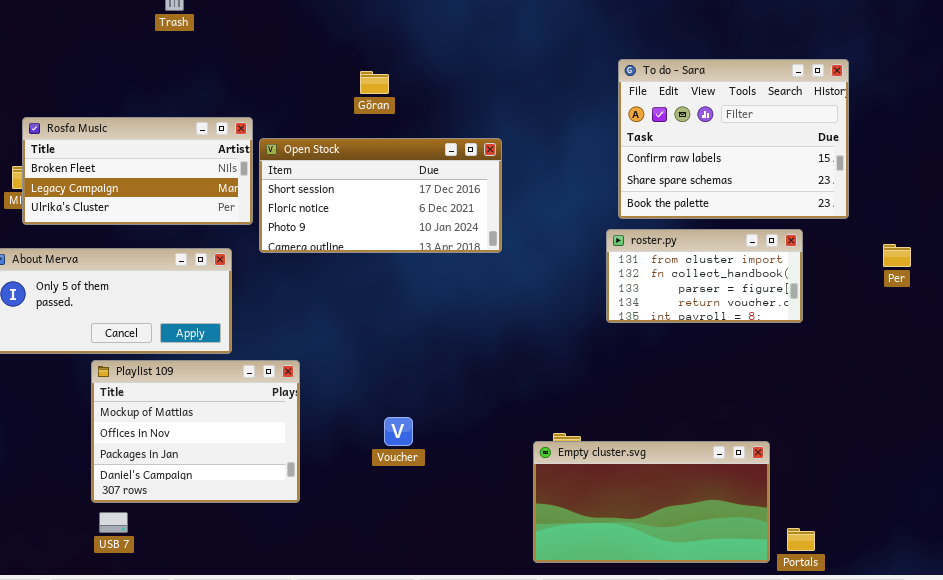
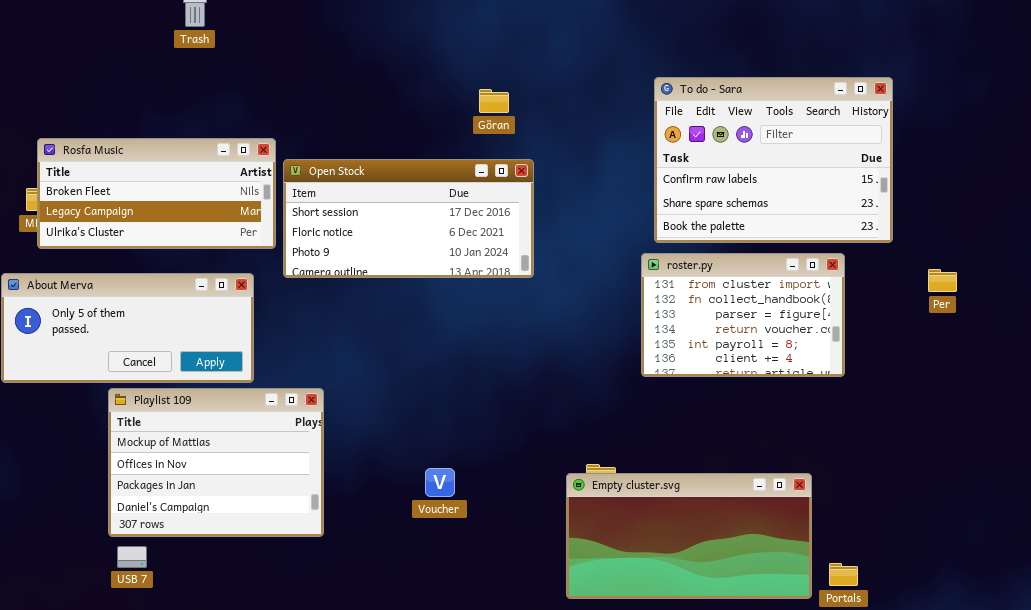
Göran: [360,71,389,94] -> [479,89,509,113], moved
roster.py: [606,229,803,323] -> [641,253,845,377], resized
Voucher: [384,417,413,446] -> [425,468,455,497], moved

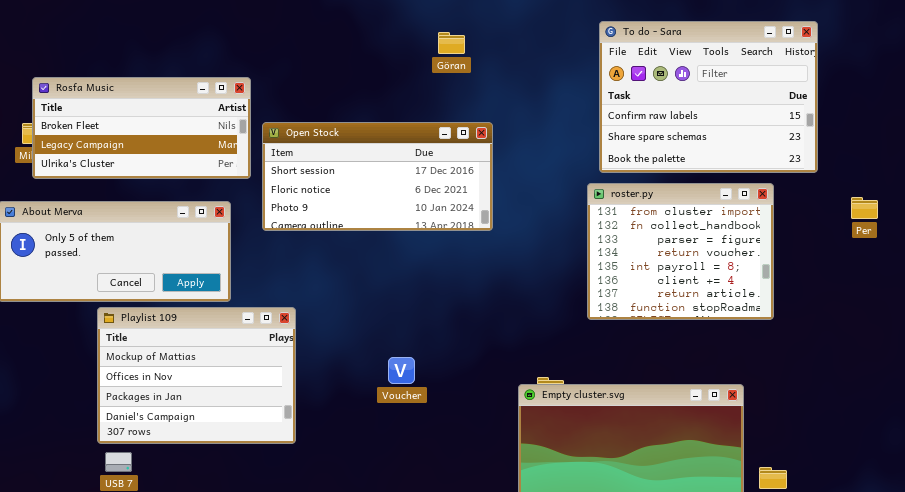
Open Stock: [283,159,534,278] -> [262,122,493,231], moved
roster.py: [641,253,845,377] -> [587,183,774,320], resized
Voucher: [425,468,455,497] -> [388,357,415,384], moved

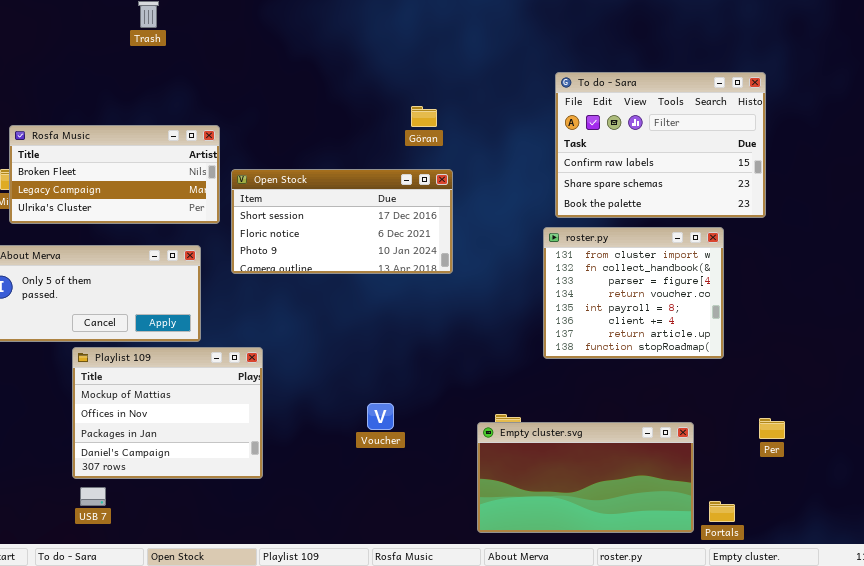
Göran: [438,32,465,54] -> [411,106,437,127], moved
Per: [851,197,878,219] -> [759,418,785,439], moved
Voucher: [388,357,415,384] -> [367,403,394,430], moved

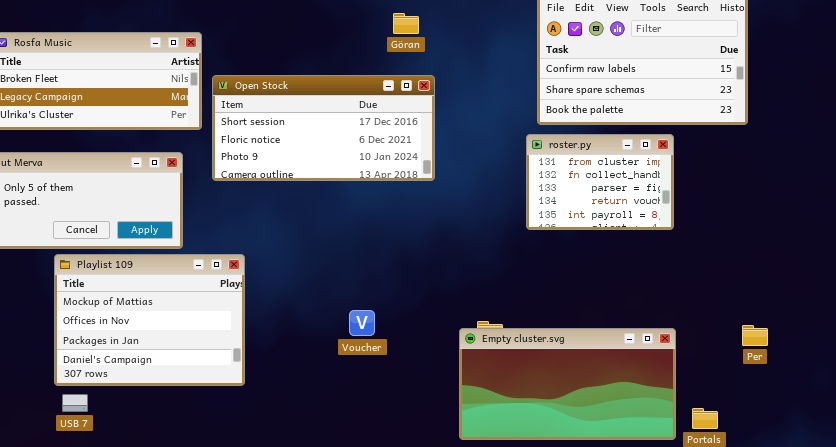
roster.py: [543,227,724,359] -> [526,134,674,230], resized

